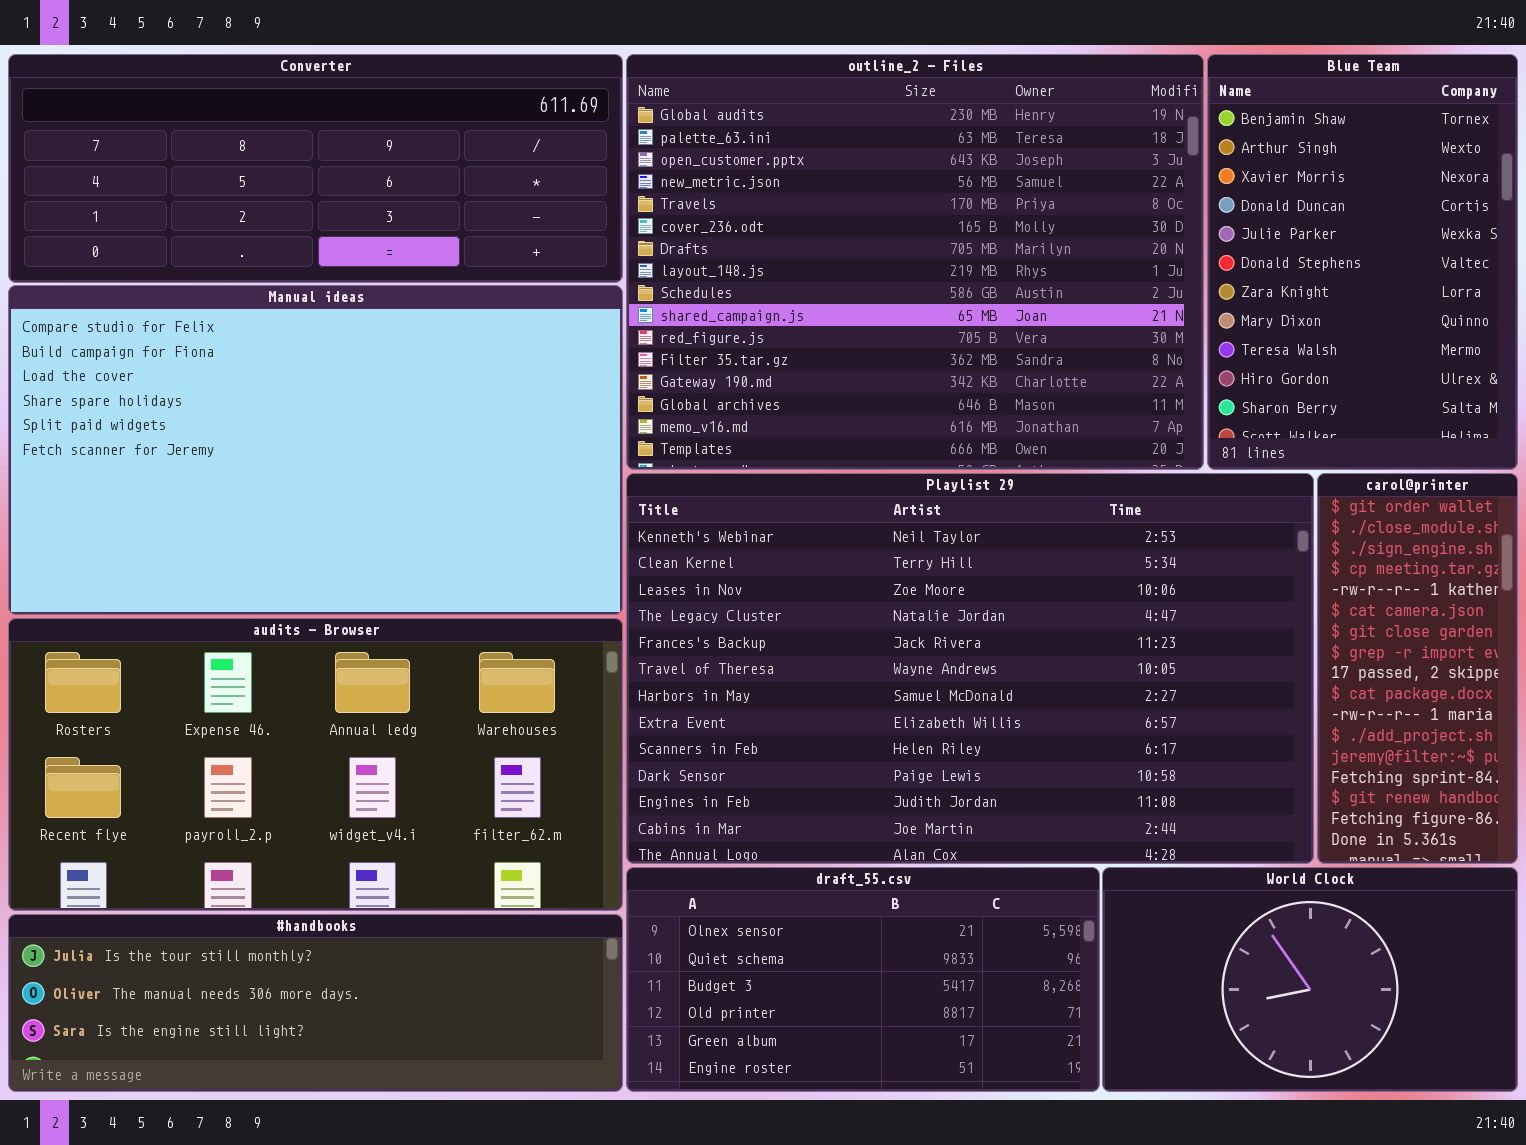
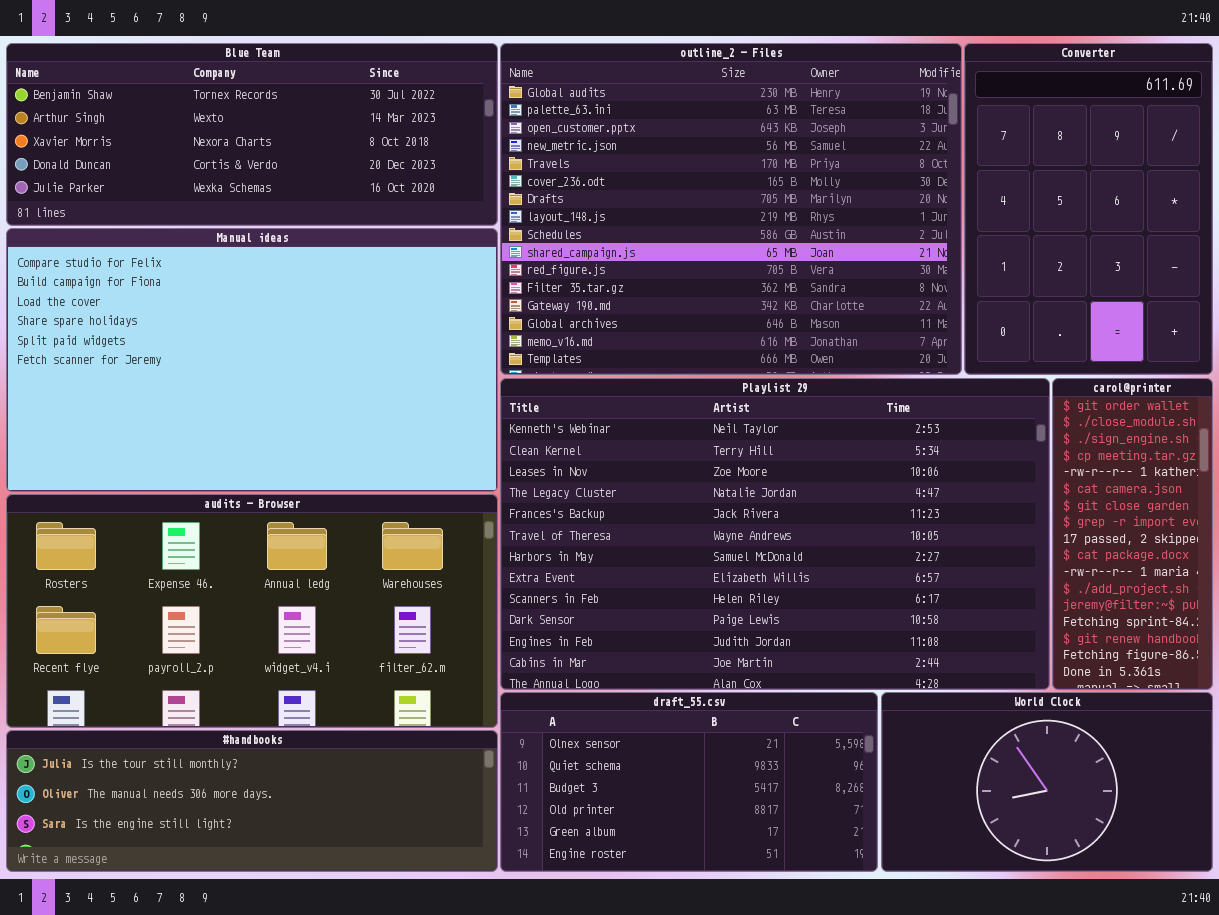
Converter: [8,54,623,283] -> [964,43,1213,375], moved, resized
Blue Team: [1207,54,1518,470] -> [6,43,498,226], moved, resized

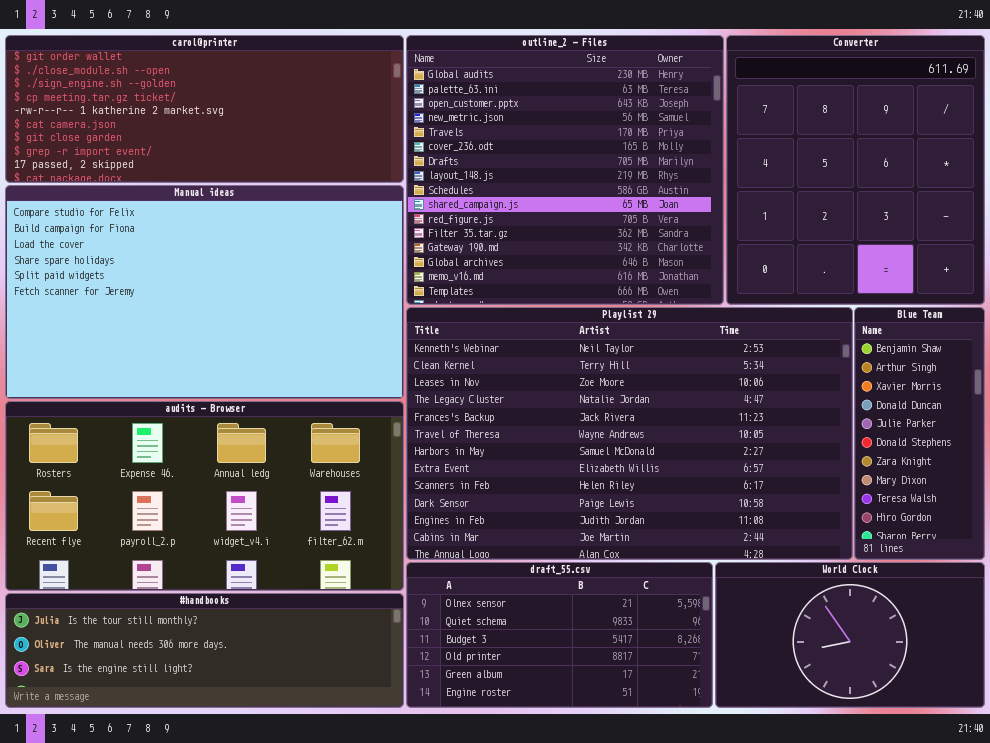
Blue Team: [6,43,498,226] -> [854,307,985,560], moved, resized
outline_2 - Files: [500,43,962,375] -> [406,35,724,305], resized
Converter: [964,43,1213,375] -> [726,35,985,305], resized
carol@printer: [1052,378,1213,690] -> [5,35,404,183], moved, resized

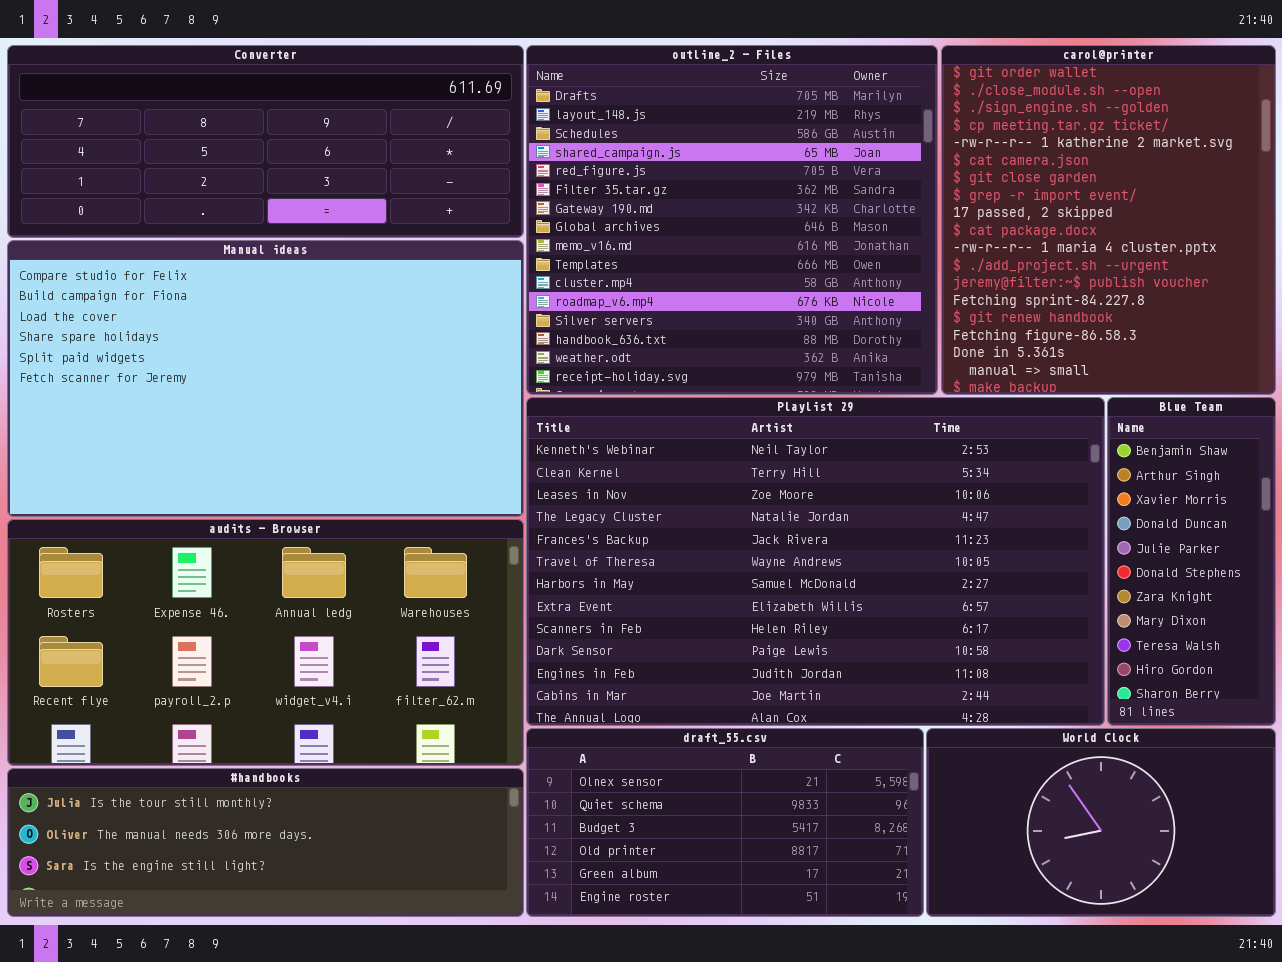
carol@printer: [5,35,404,183] -> [941,45,1276,395], moved, resized
outline_2 - Files: [406,35,724,305] -> [526,45,938,395], scrolled down 6 rows
Converter: [726,35,985,305] -> [7,45,524,238], moved, resized

